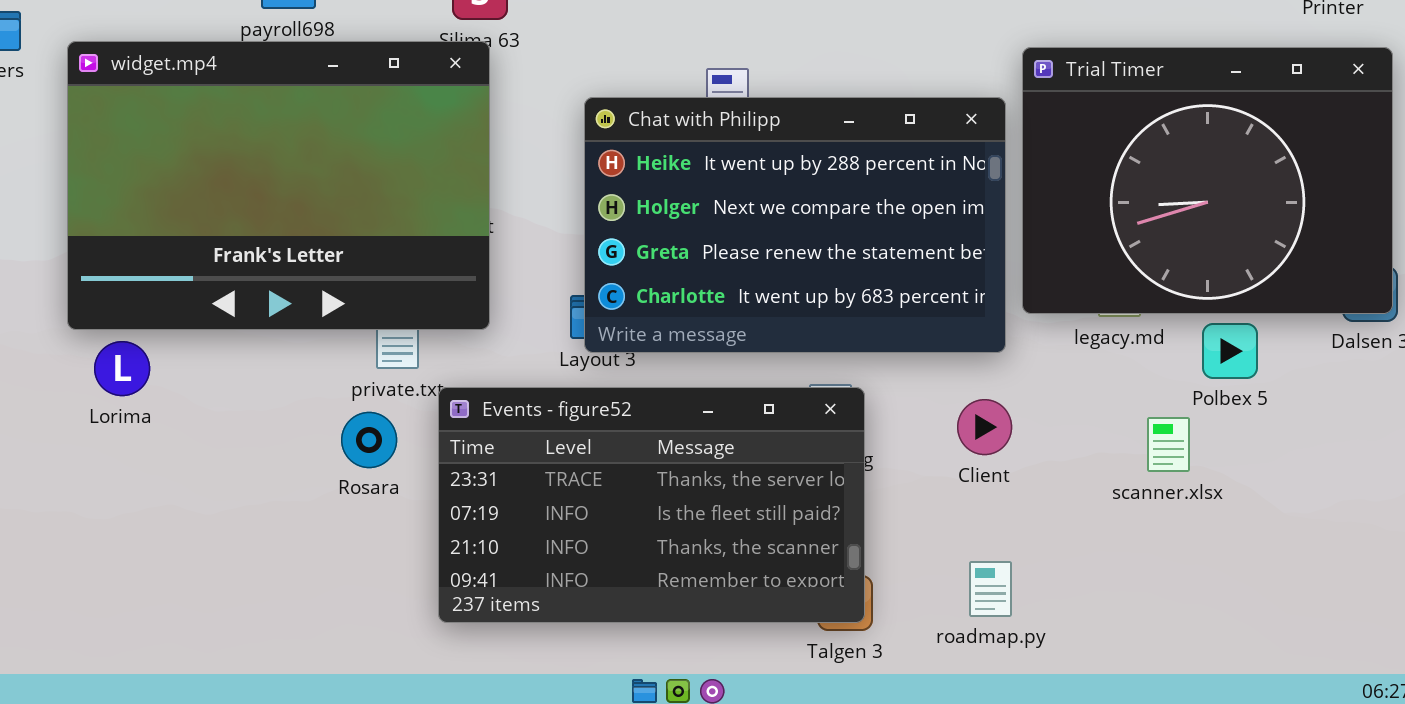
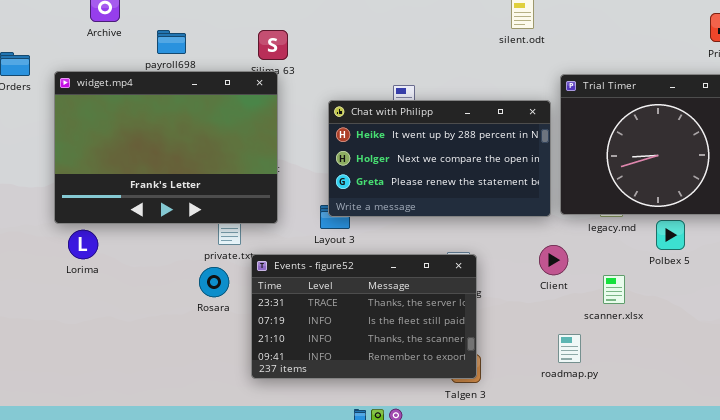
Chat with Philipp: [584,97,1006,353] -> [328,100,551,217], resized
Client: [957,399,1012,455] -> [539,245,568,275], moved
scanner.xlsx: [1147,417,1190,472] -> [603,275,625,304], moved
roadmap.py: [969,561,1012,617] -> [558,334,581,363], moved

